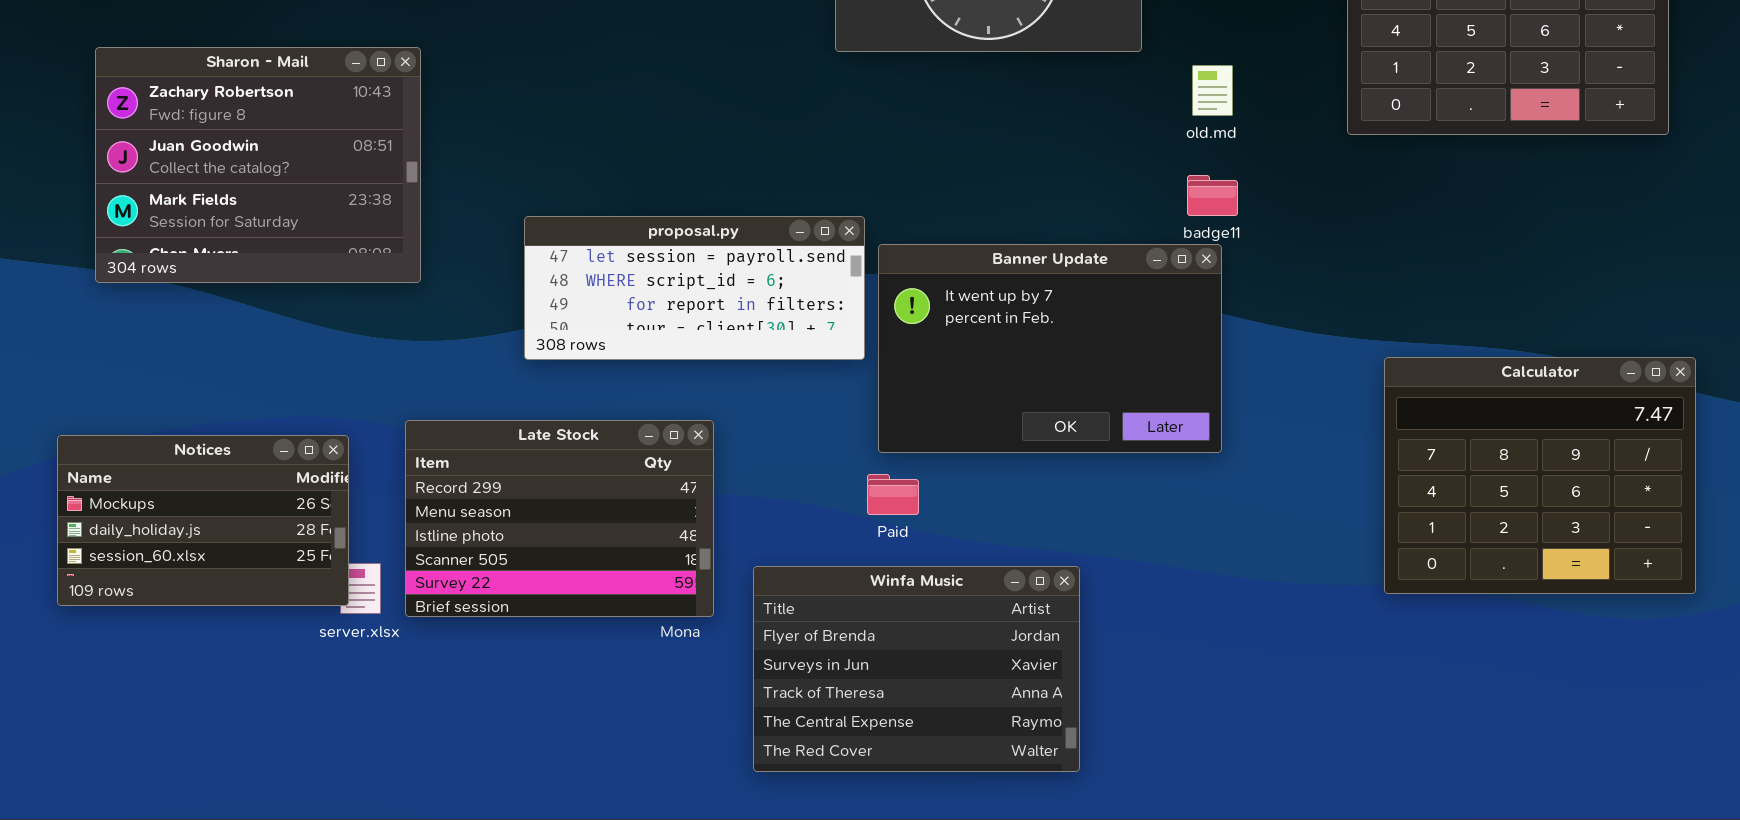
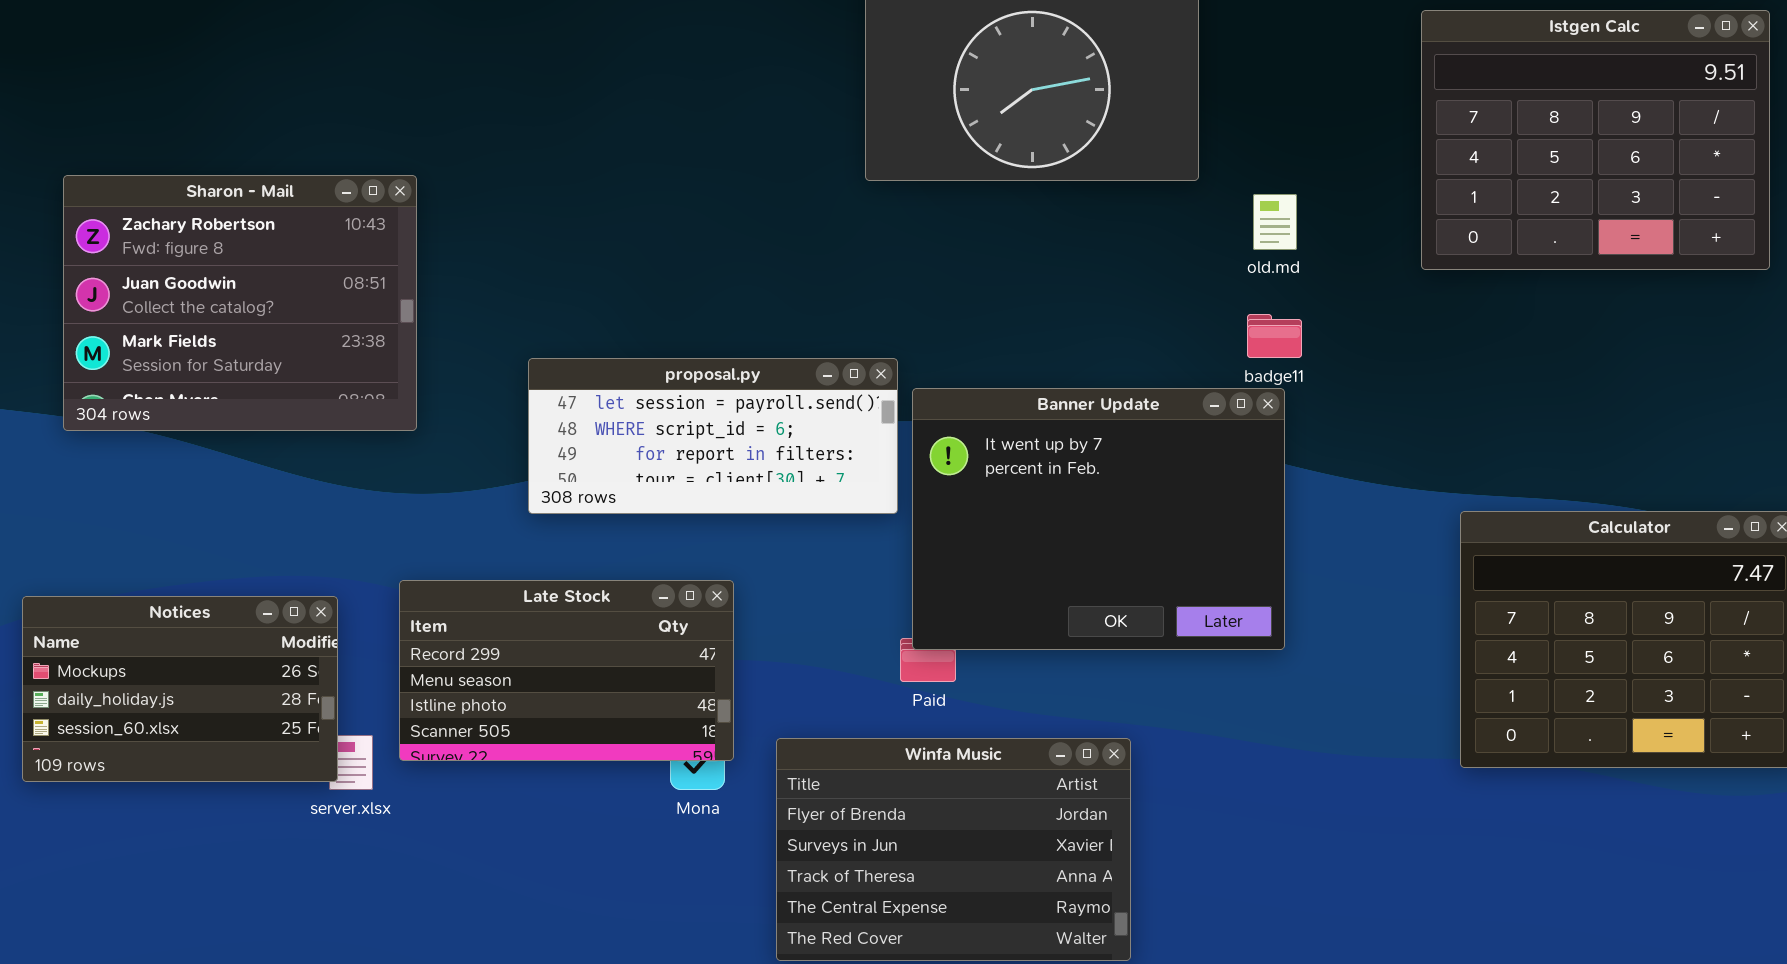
Banner Update: [878,244,1222,453] -> [912,388,1285,650], resized
Late Stock: [405,420,714,617] -> [399,580,734,761], resized

